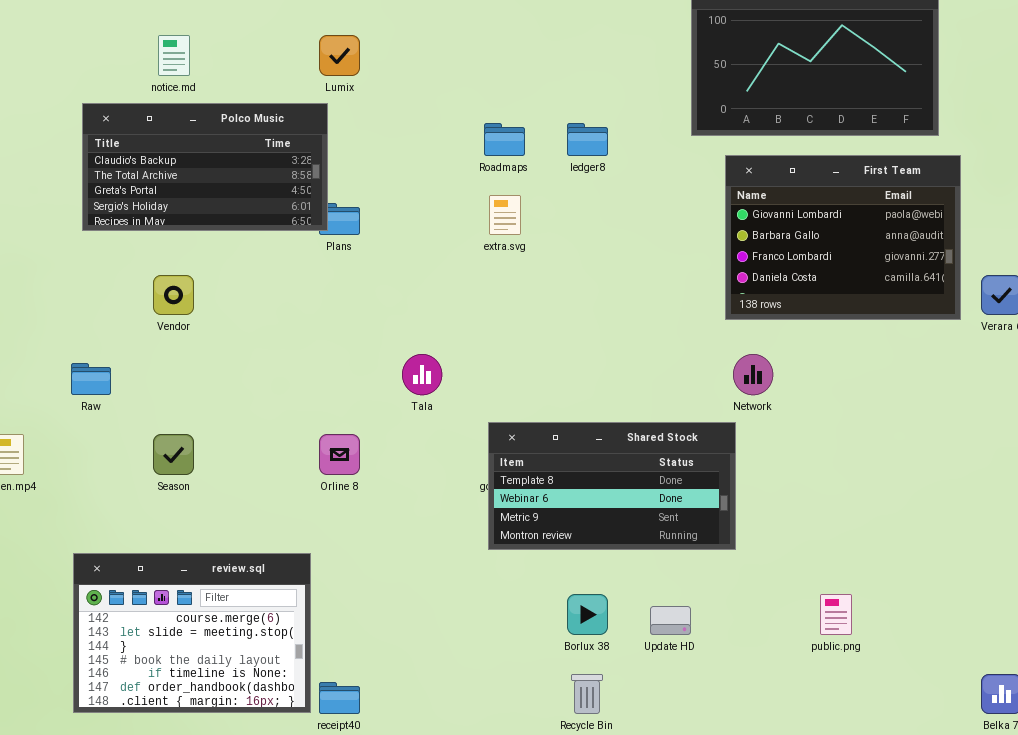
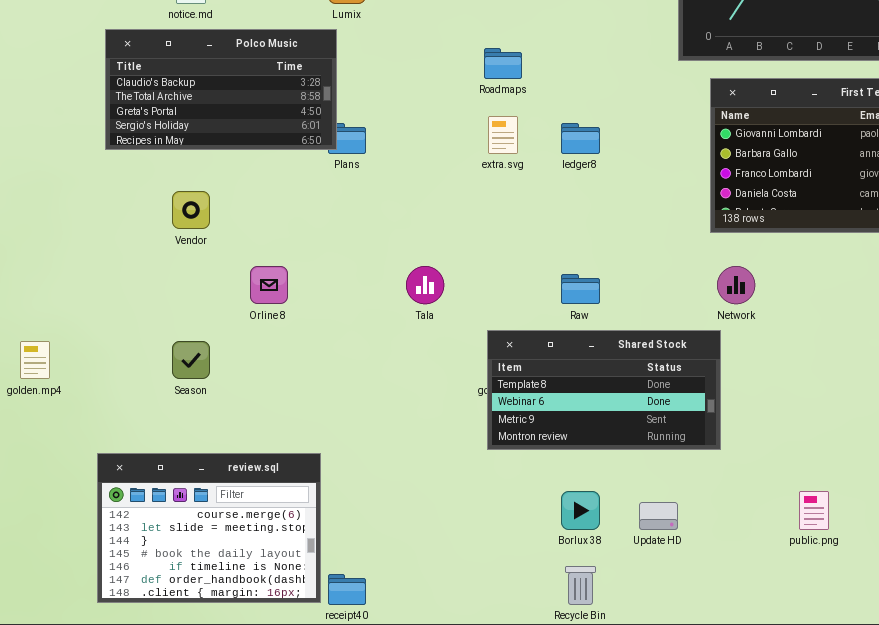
ledger8: [567,123,608,156] -> [561,123,600,154], moved
Raw: [71,363,111,395] -> [561,274,600,304], moved
Orline 8: [319,434,360,475] -> [250,266,288,304], moved

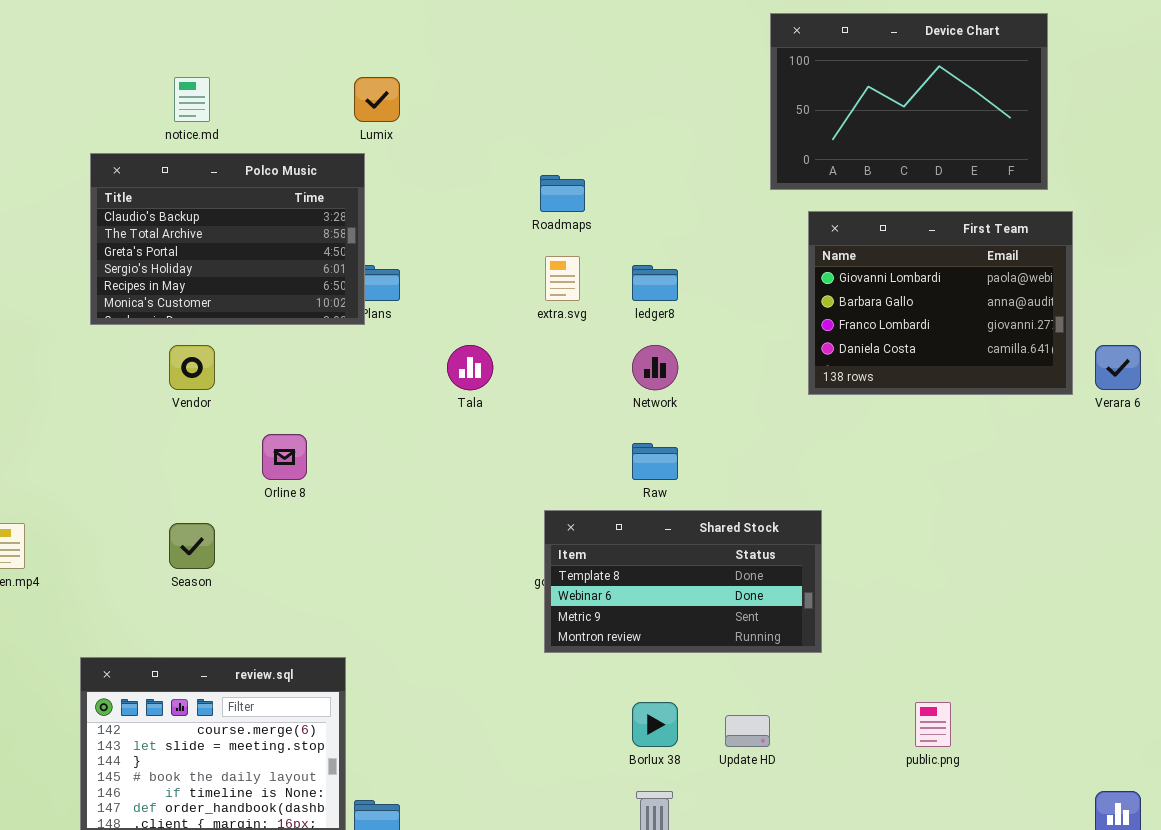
Polco Music: [105,29,337,150] -> [90,153,365,325], resized
Tala: [406,266,444,304] -> [447,345,493,390], moved
Network: [717,266,755,304] -> [632,345,678,390], moved

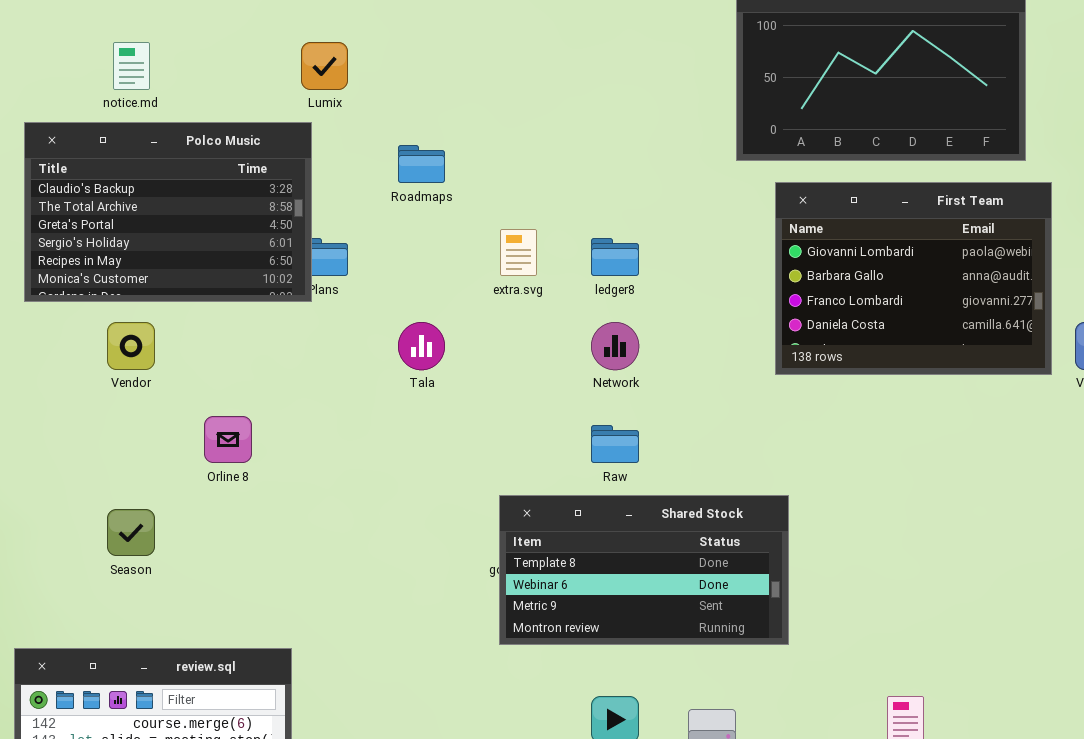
Roadmaps: [540,175,585,212] -> [398,145,445,183], moved

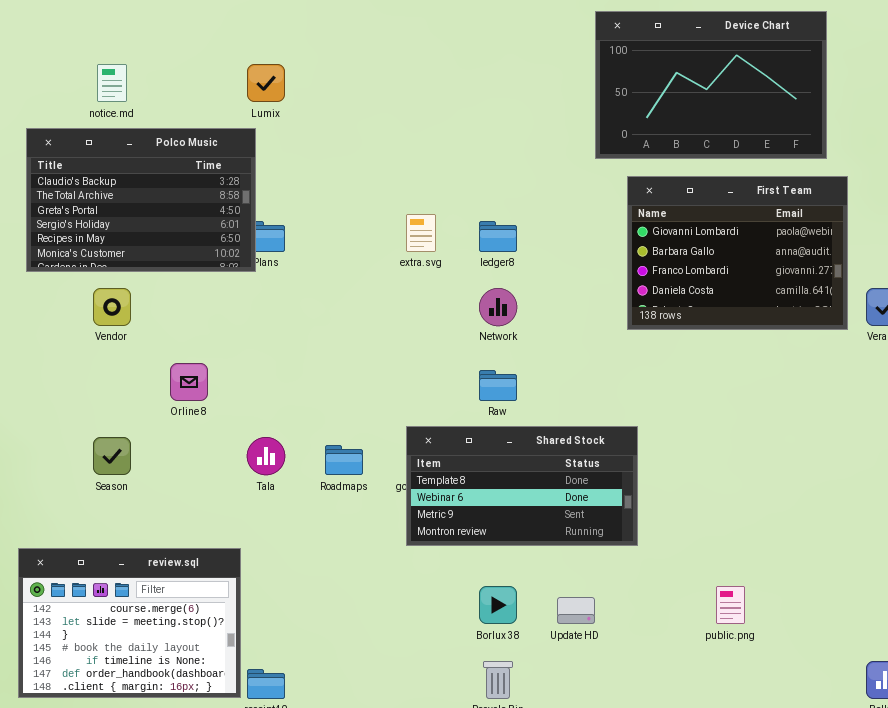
Roadmaps: [398,145,445,183] -> [325,445,363,475], moved
Tala: [398,322,445,370] -> [247,437,285,475], moved

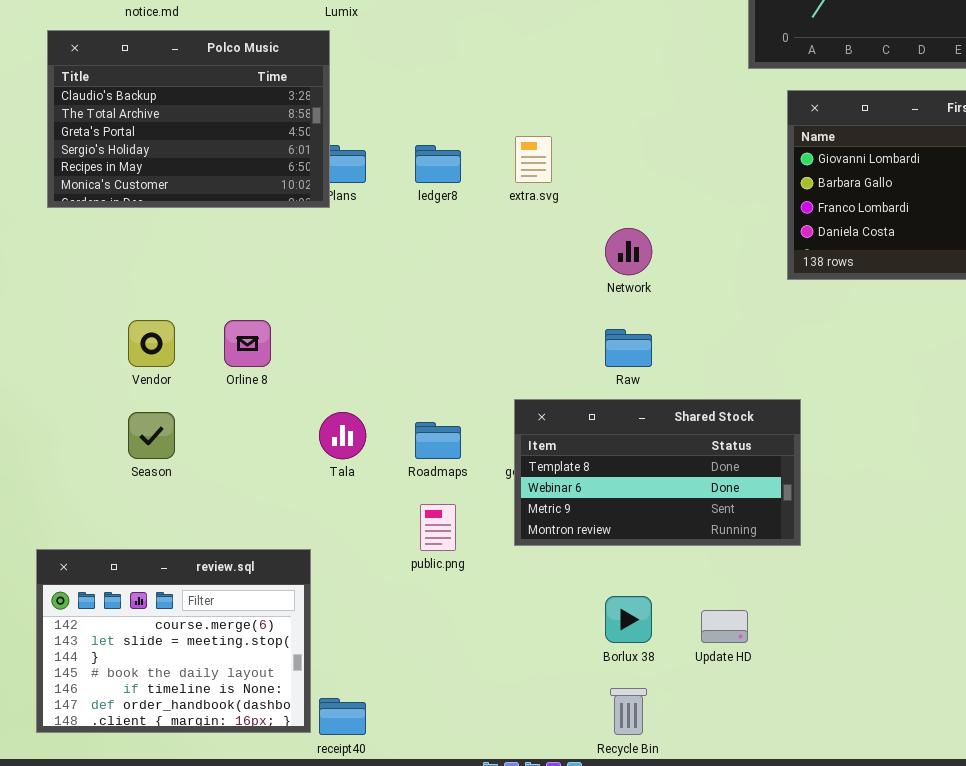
ledger8: [479,221,517,252] -> [415,145,461,183], moved
Vendor: [93,288,131,326] -> [128,320,175,367], moved
public.png: [716,586,745,624] -> [420,504,456,551], moved

